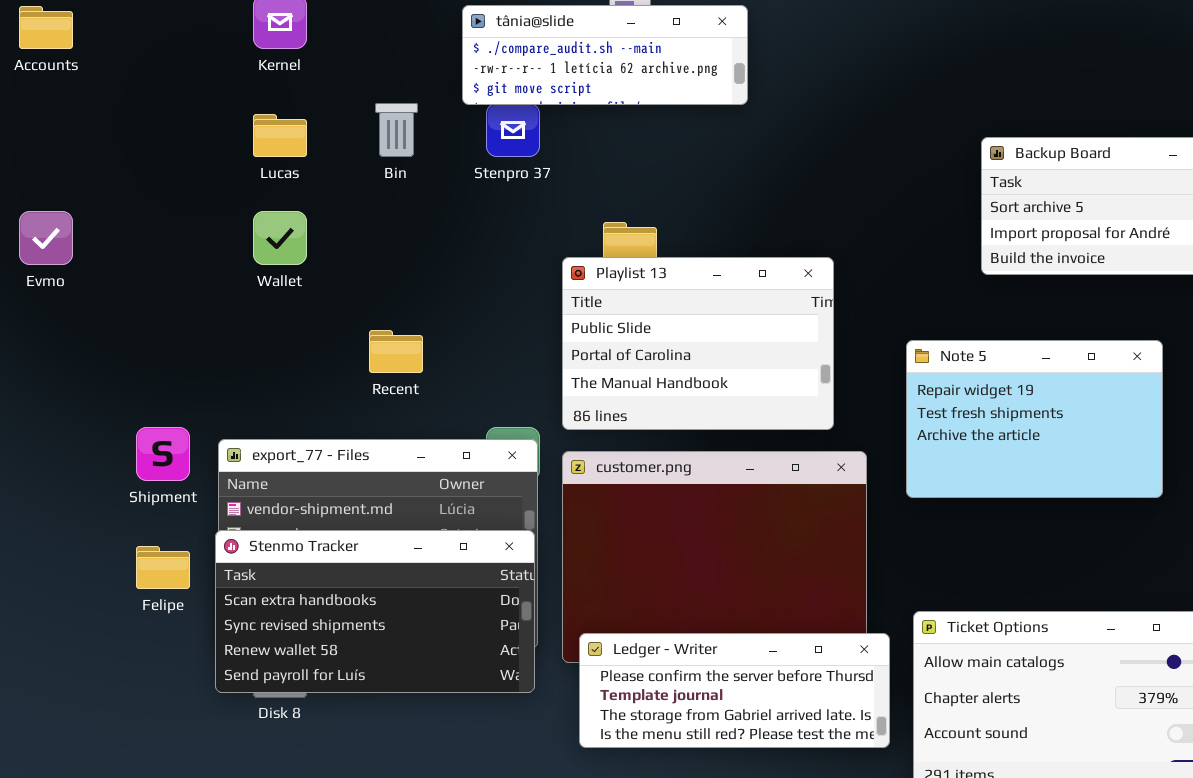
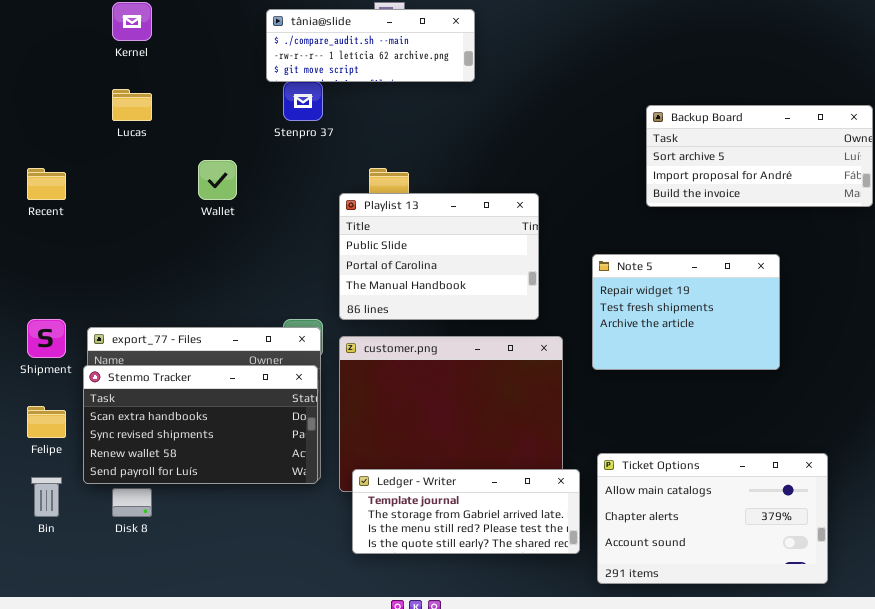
Bin: [375,103,418,157] -> [31,477,62,517], moved
Wallet: [253,211,307,265] -> [198,160,237,200], moved
Recent: [369,330,423,373] -> [27,168,66,200], moved
Stenmo Tracker: [215,530,535,693] -> [83,365,318,484], moved
Ledger - Writer: [579,633,890,748] -> [352,469,580,554], scrolled down 1 row

